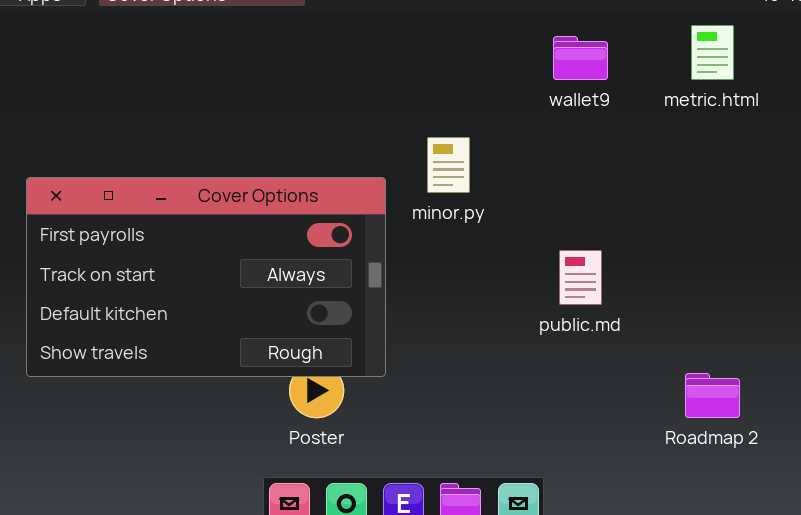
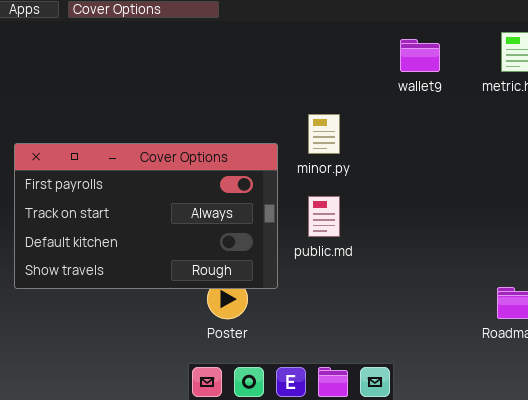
public.md: [559,250,602,305] -> [308,196,340,237], moved

